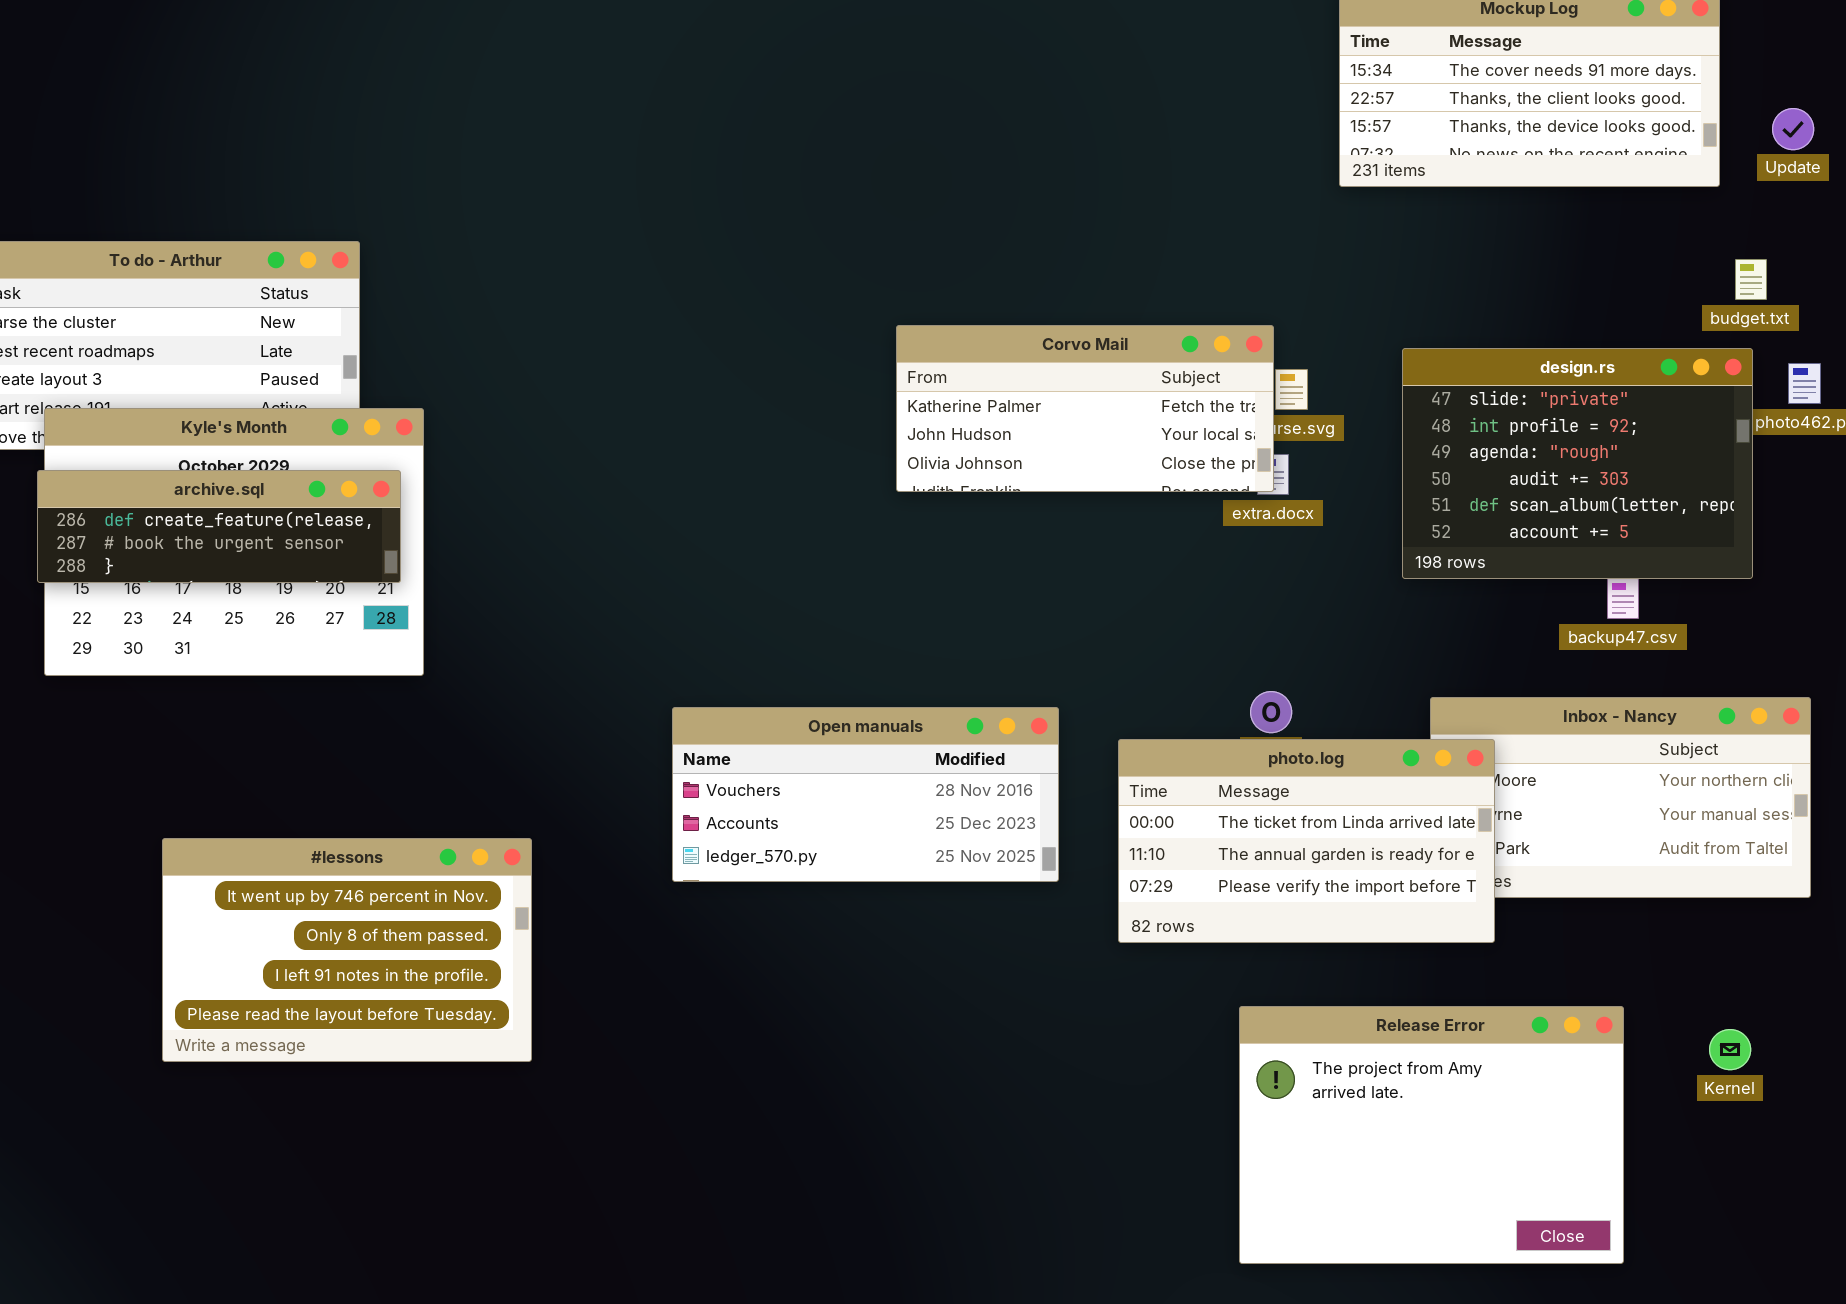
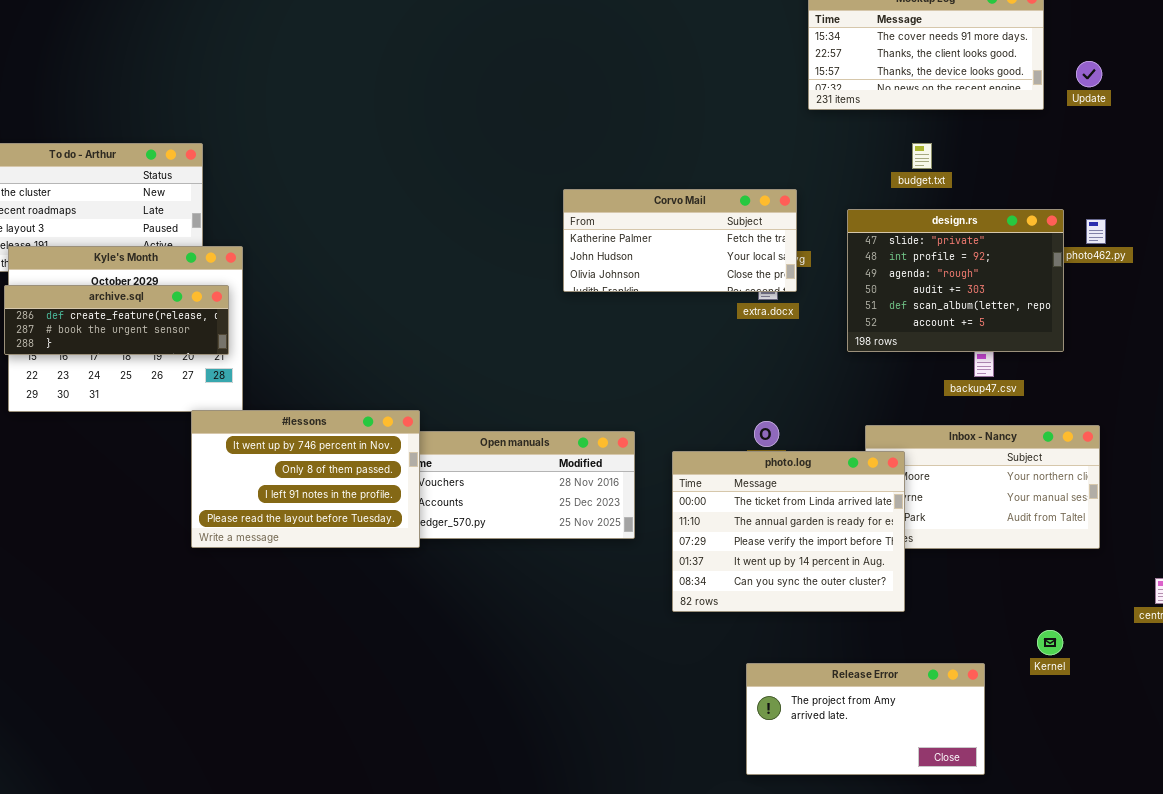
budget.txt: [1735,259,1767,300] -> [912,143,932,169], moved
Corvo Mail: [896,325,1274,492] -> [563,189,797,292], moved
photo.log: [1118,739,1495,943] -> [672,451,905,612], resized
#lessons: [162,838,532,1062] -> [191,410,420,548], moved
Release Error: [1239,1006,1624,1264] -> [746,663,985,775], resized

